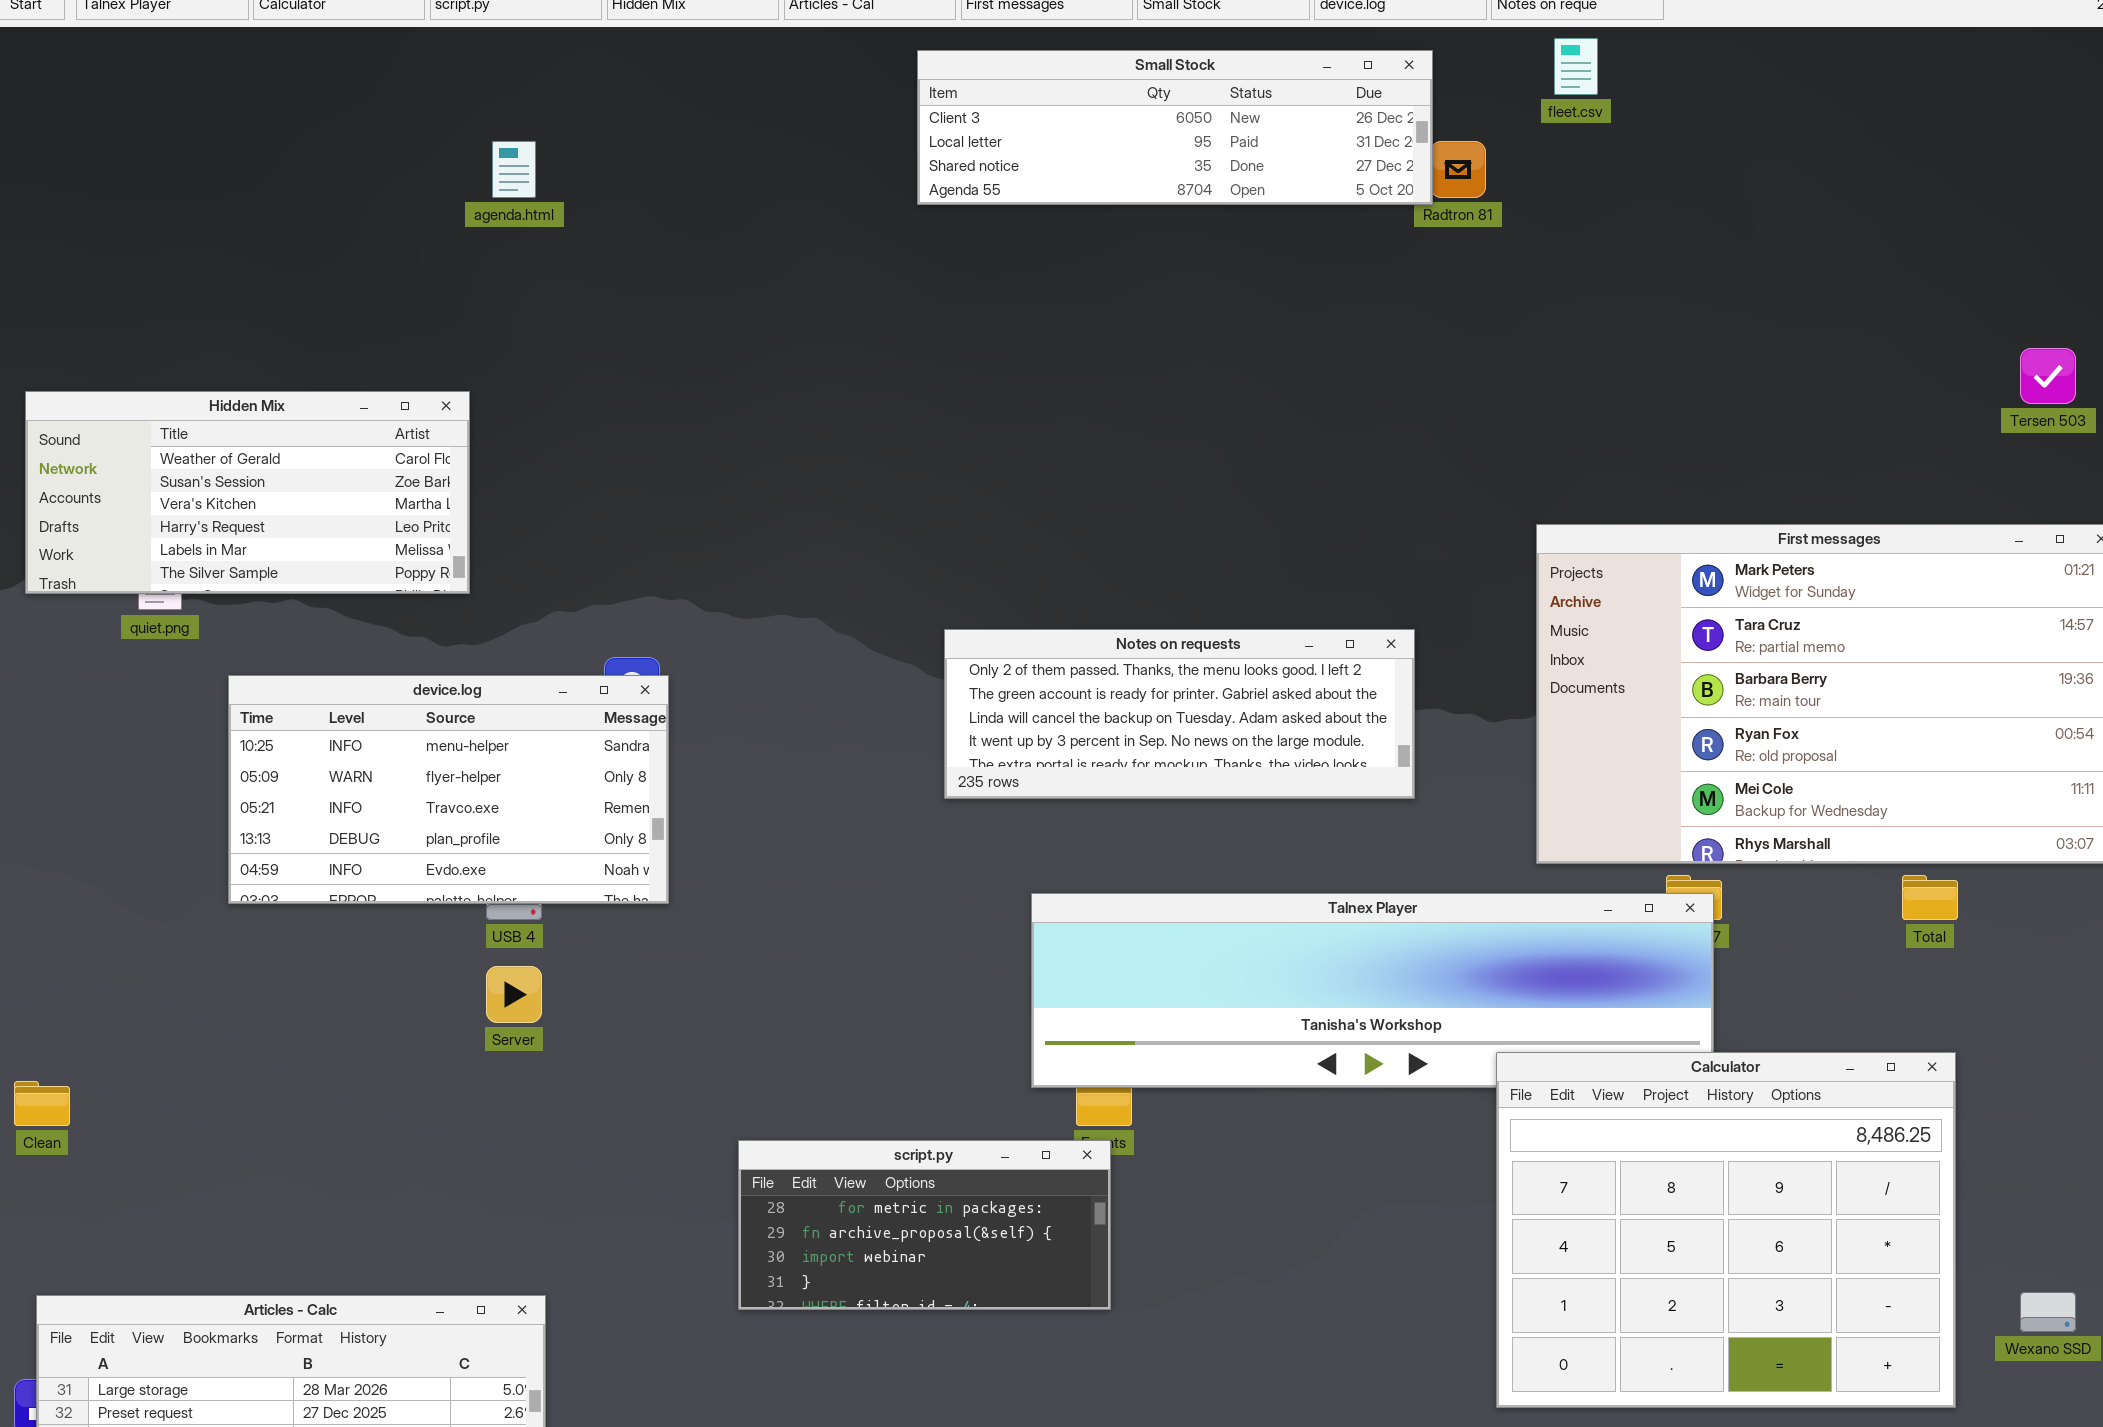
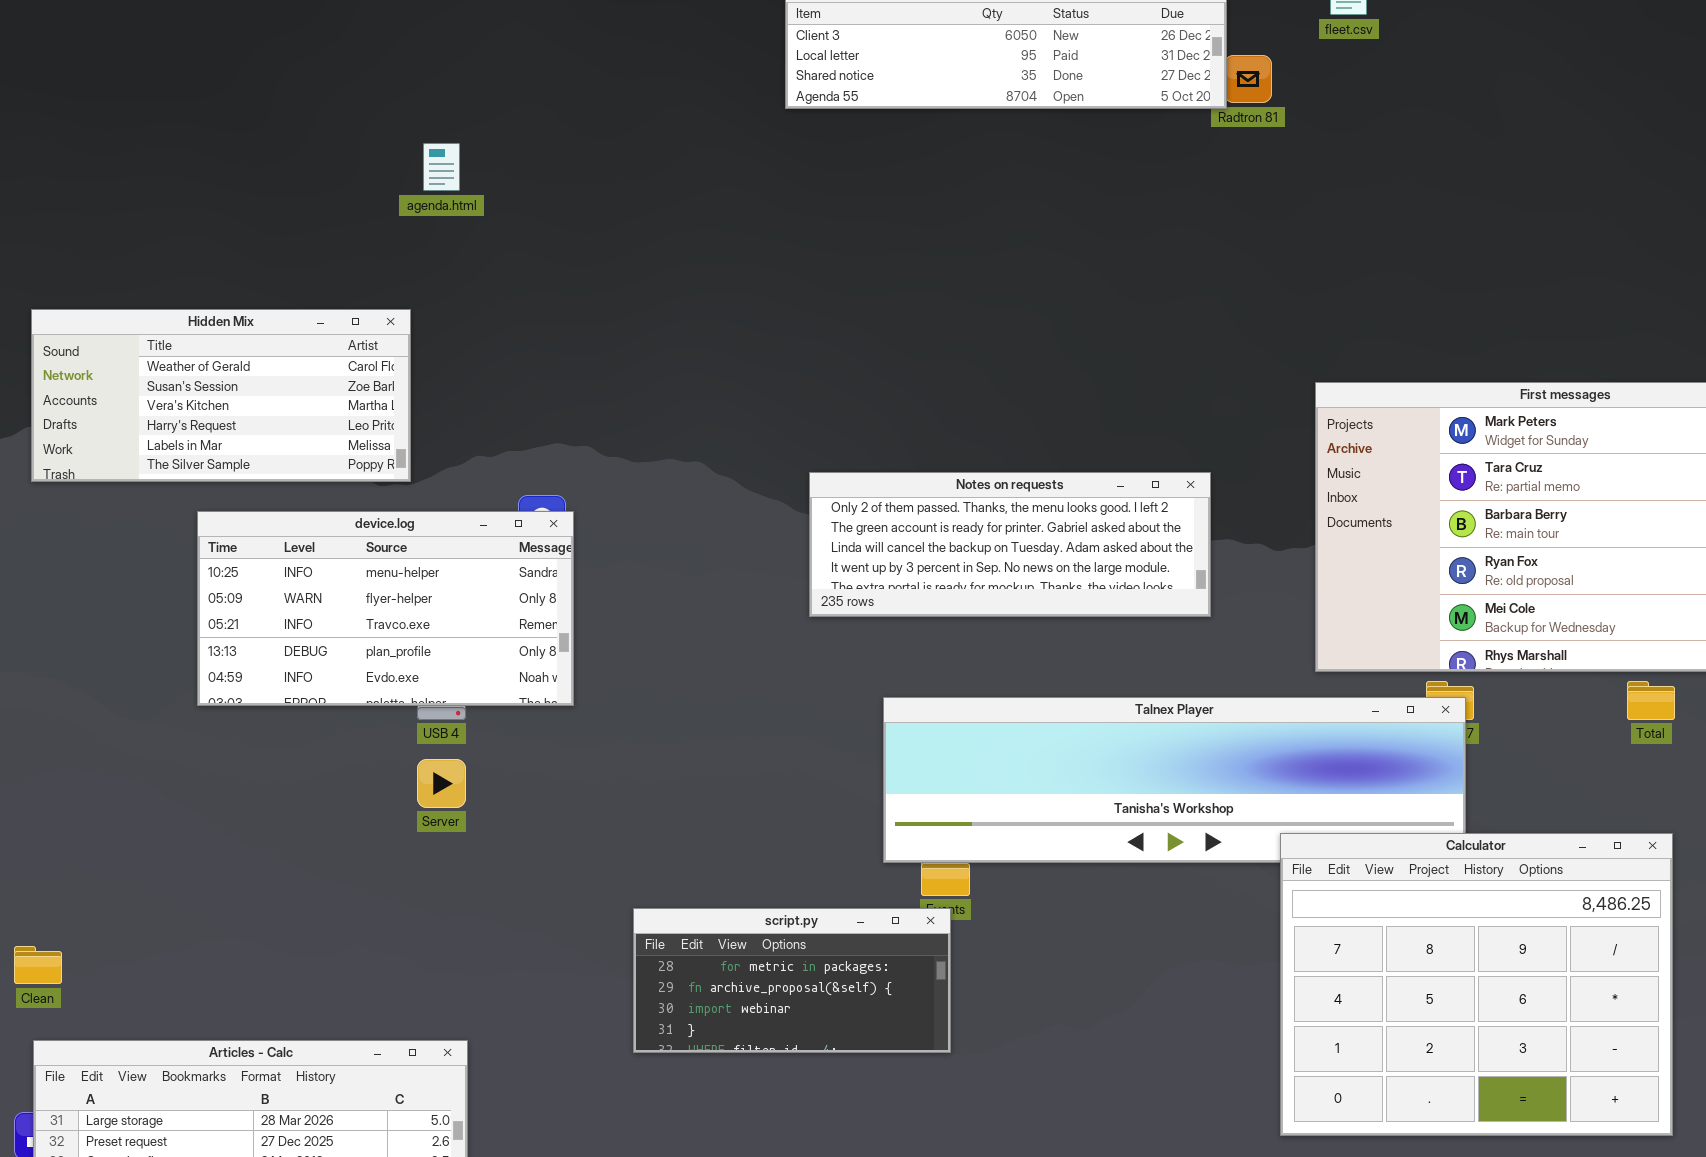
agenda.html: [492,141,536,198] -> [423,143,460,191], moved
Hidden Mix: [25,391,470,594] -> [31,309,411,482], moved
Clean: [14,1081,70,1126] -> [14,946,62,984], moved

